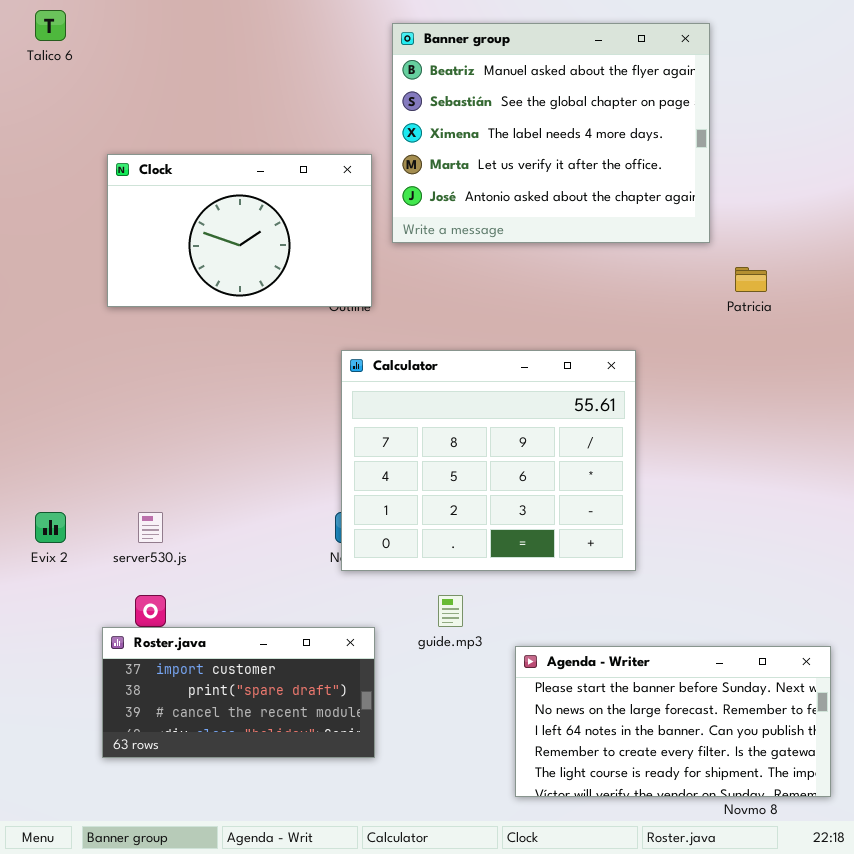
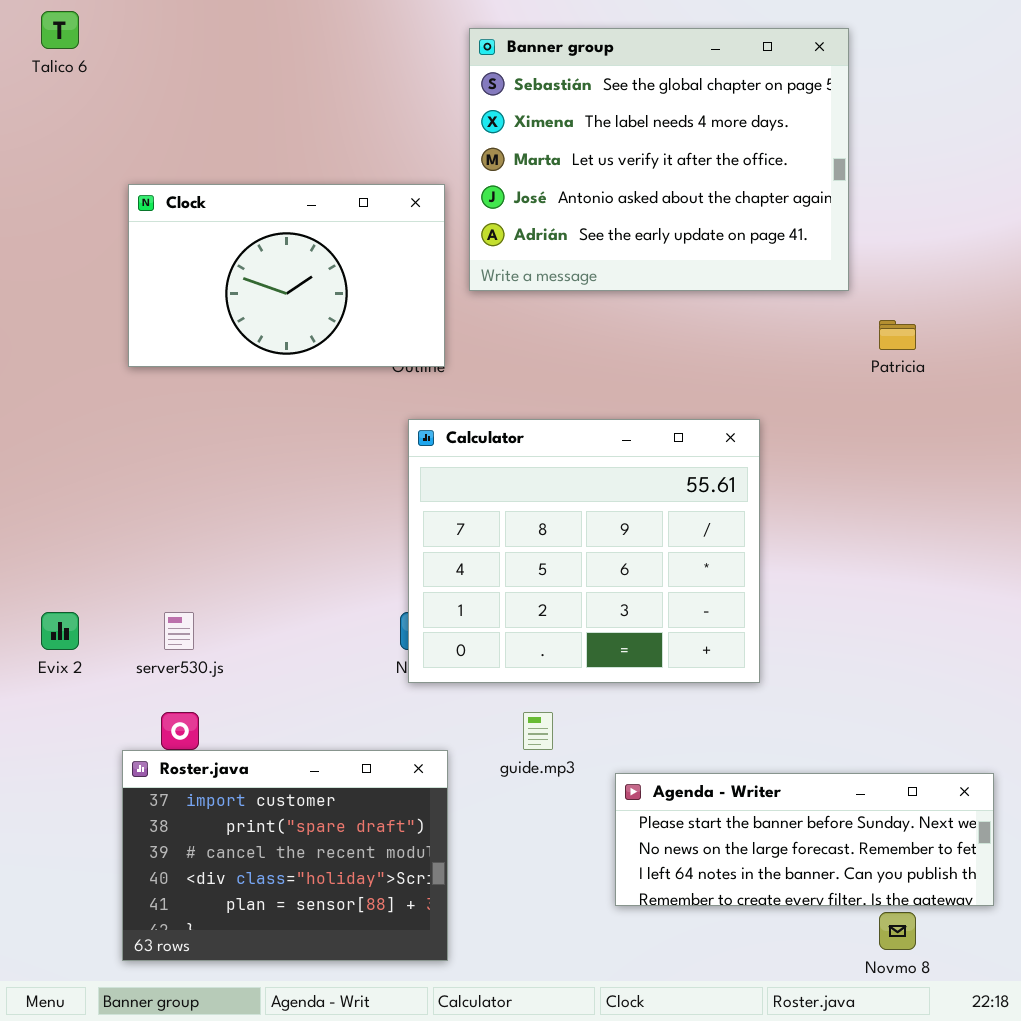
Banner group: [392,23,710,243] -> [469,28,849,291], scrolled down 1 row
Roster.java: [102,627,375,758] -> [122,750,448,961], resized
Agenda - Writer: [515,646,831,797] -> [615,773,994,906], resized

